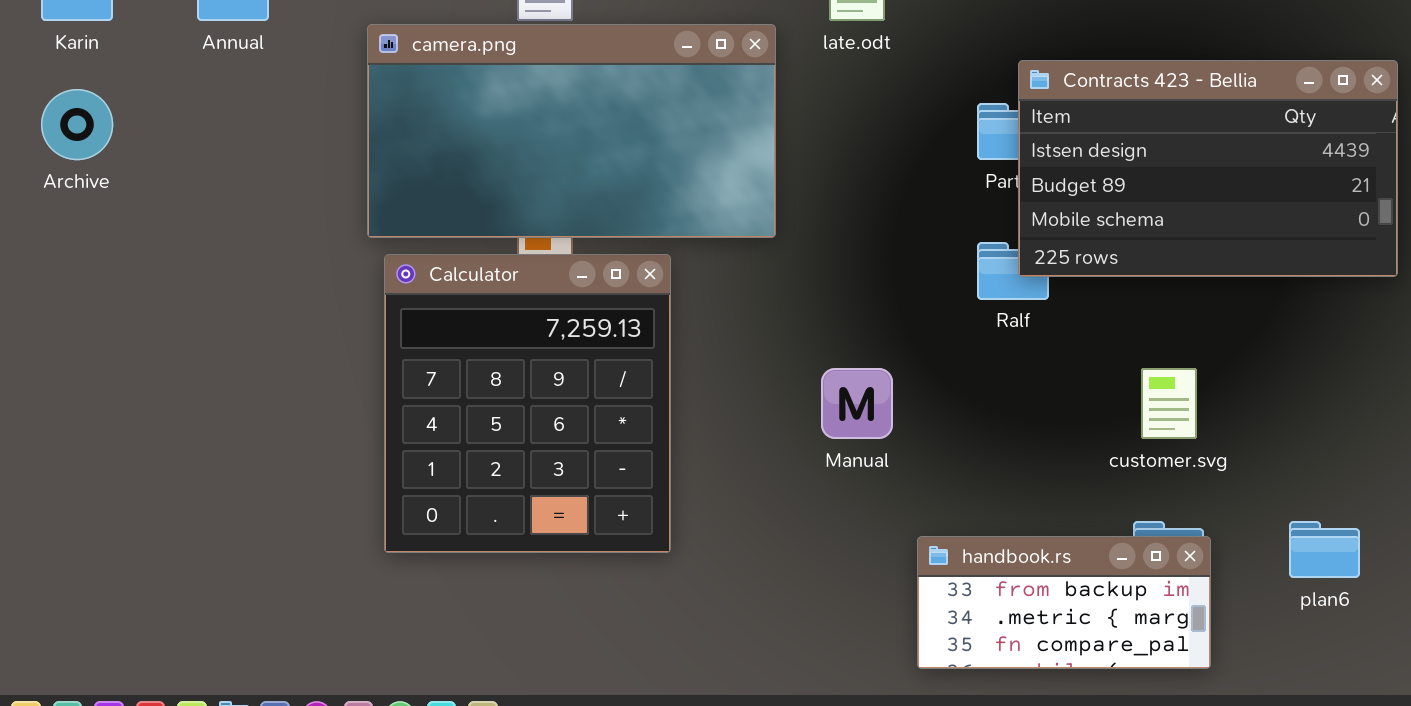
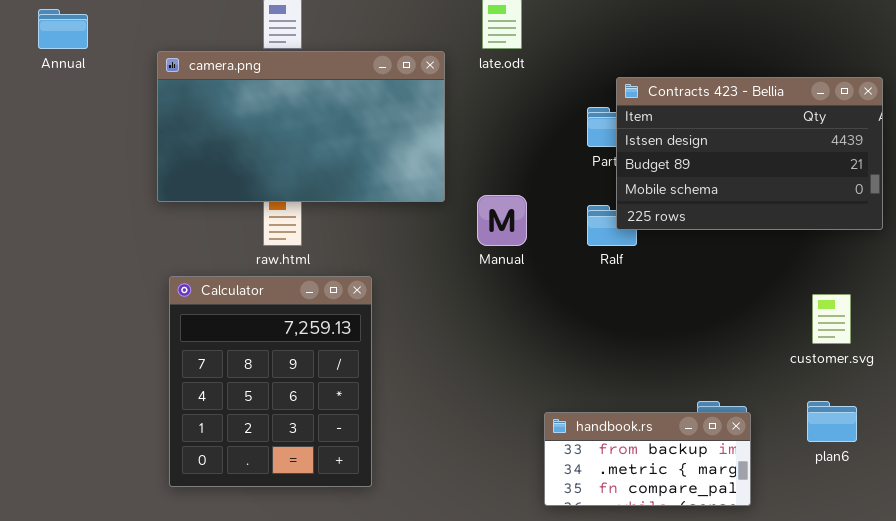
Calculator: [384,254,671,553] -> [169,276,372,487], moved
Manual: [821,368,893,439] -> [477,195,527,246], moved
customer.svg: [1141,368,1197,439] -> [812,294,851,344], moved

